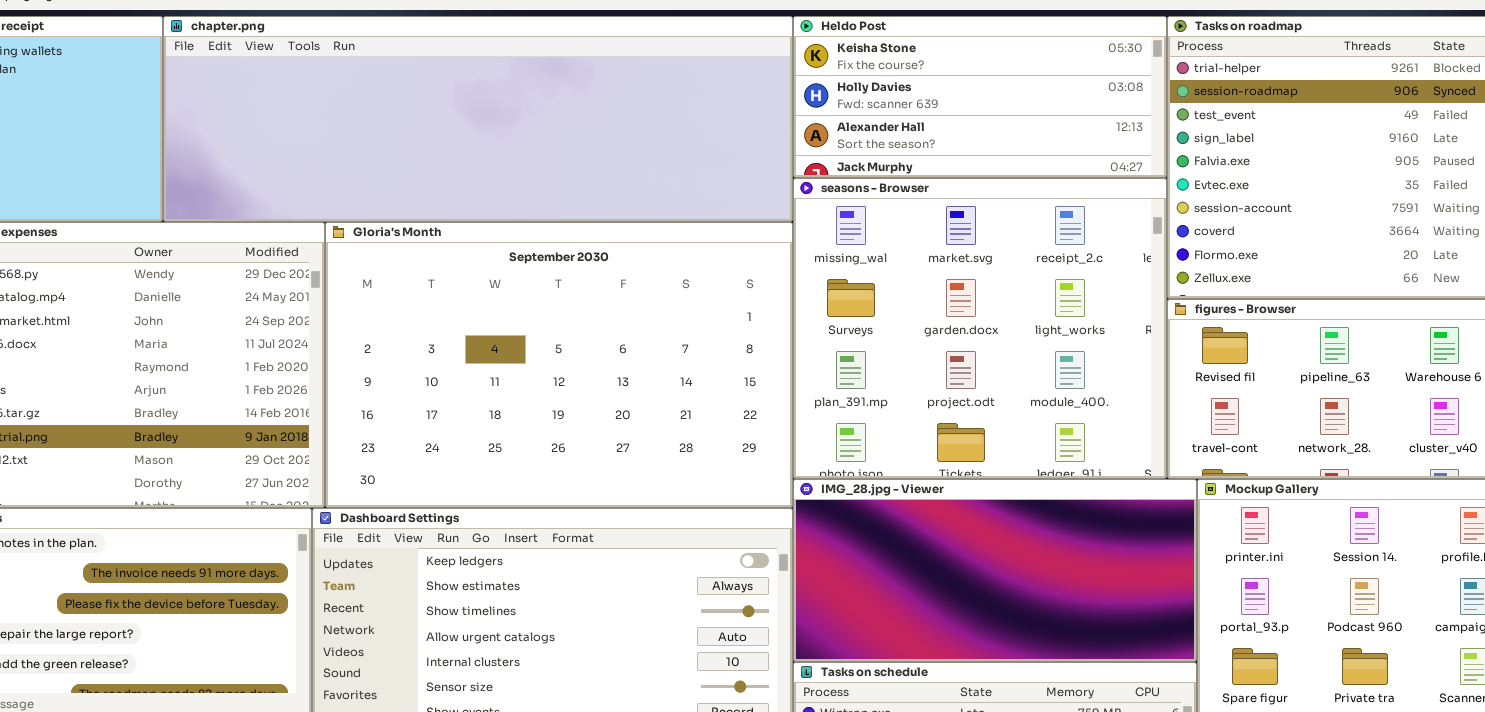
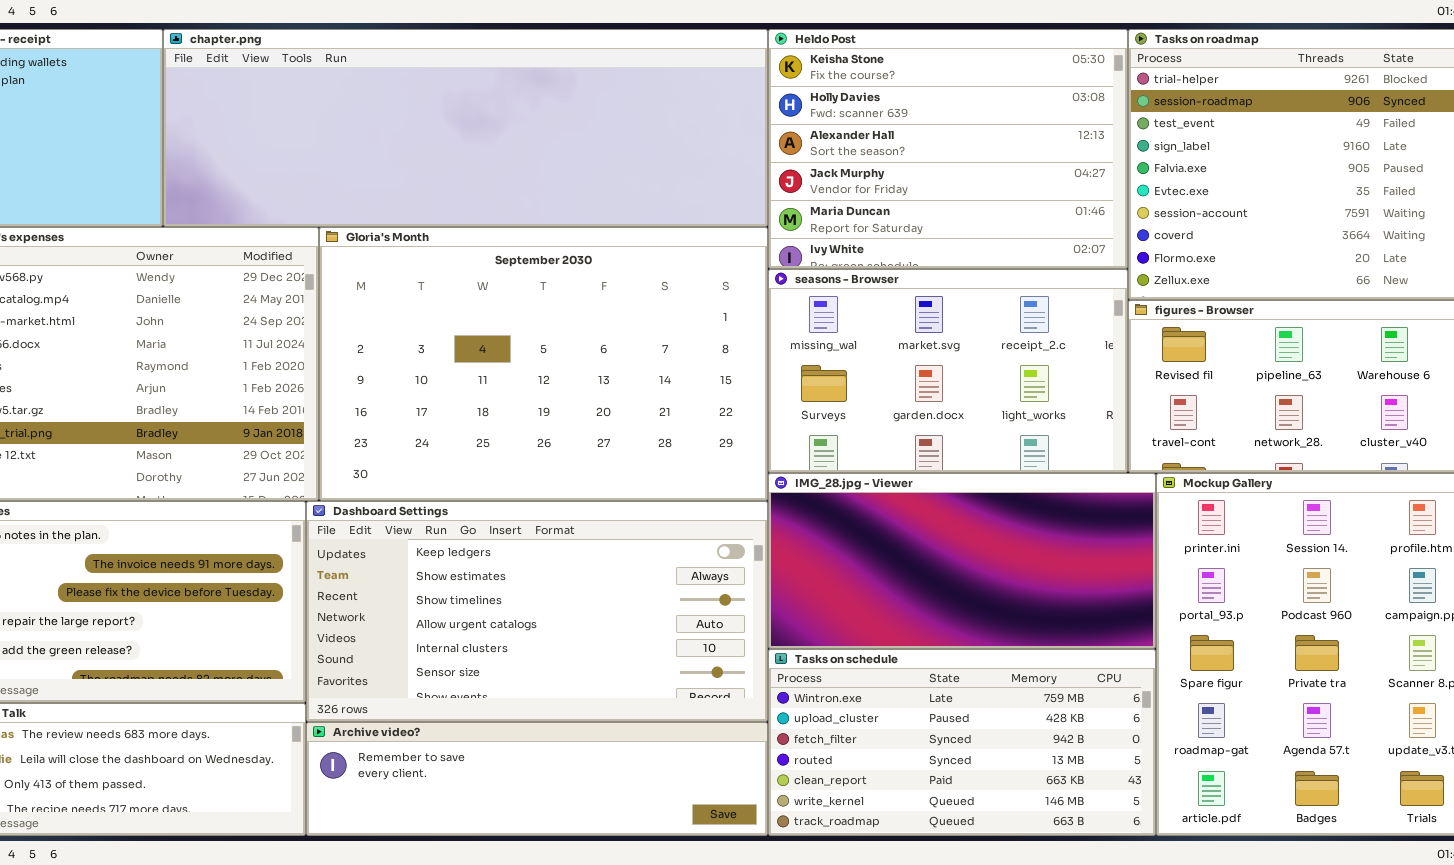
Heldo Post: [793,16,1167,178] -> [768,29,1128,269], resized
seasons - Browser: [793,178,1167,479] -> [768,269,1128,473], resized

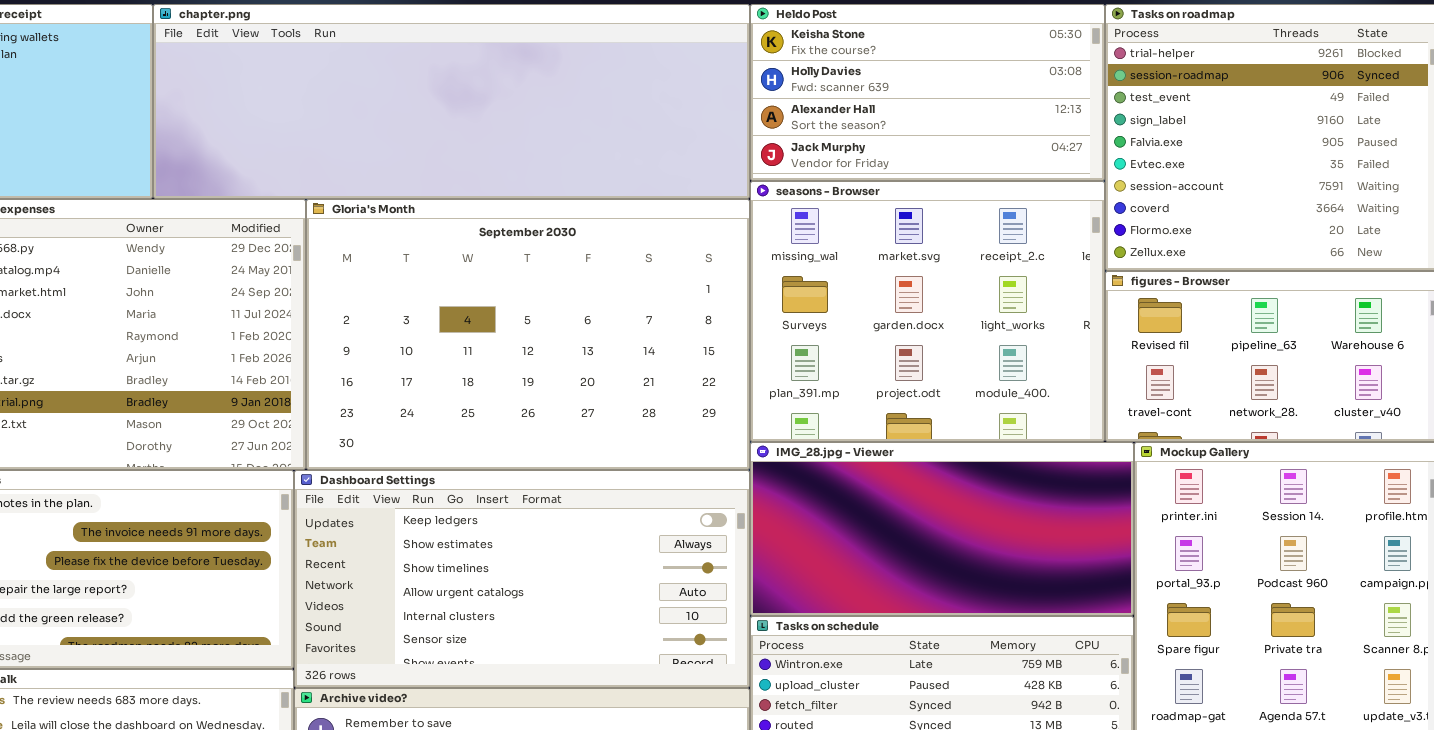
Heldo Post: [768,29,1128,269] -> [750,4,1105,181], resized
seasons - Browser: [768,269,1128,473] -> [750,181,1105,442], resized

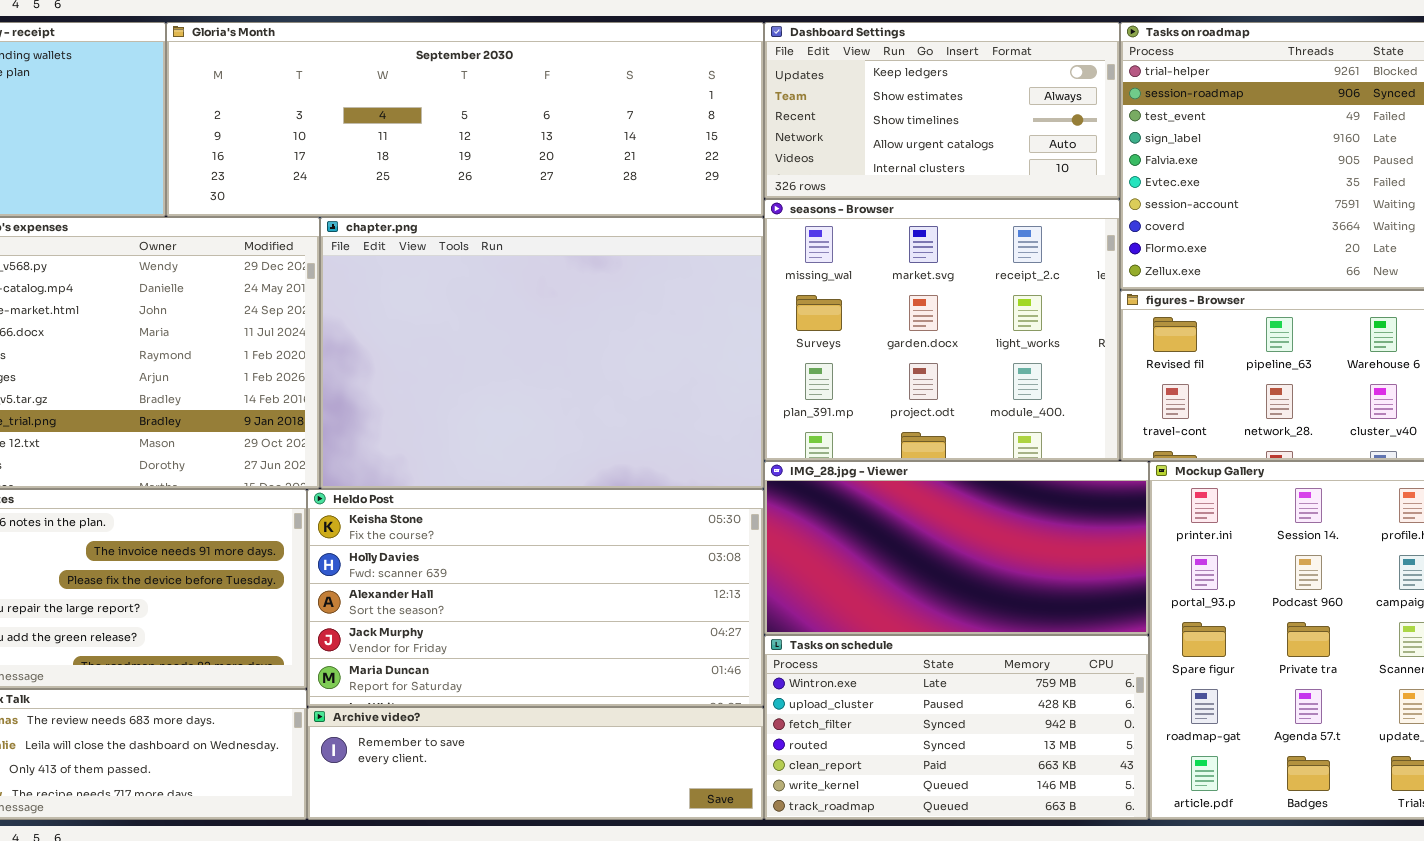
chapter.png: [153,4,750,199] -> [320,217,764,489], moved, resized
Heldo Post: [750,4,1105,181] -> [307,489,764,707], moved, resized
Gloria's Month: [306,199,750,470] -> [166,22,764,217], moved, resized
Dashboard Settings: [294,470,750,688] -> [764,22,1120,199], moved, resized

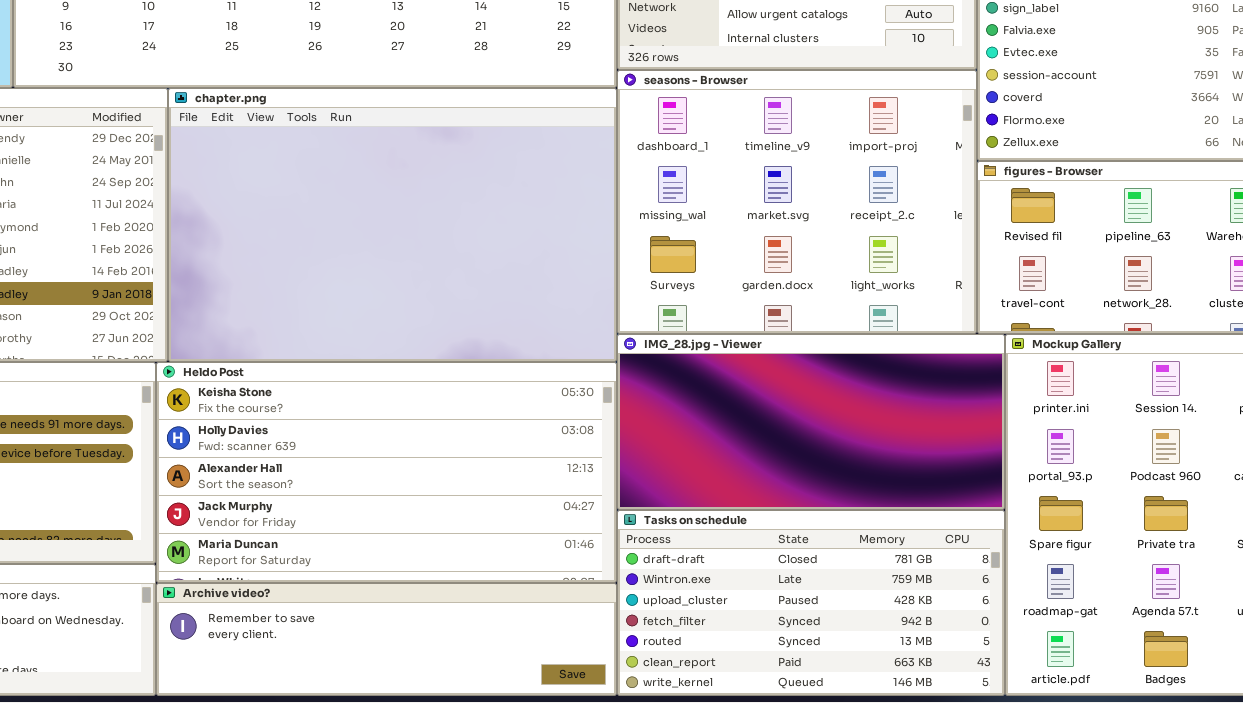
seasons - Browser: [764,199,1120,461] -> [617,70,977,334], scrolled up 1 row
Tasks on schedule: [764,635,1149,820] -> [617,510,1005,696], scrolled up 1 row

